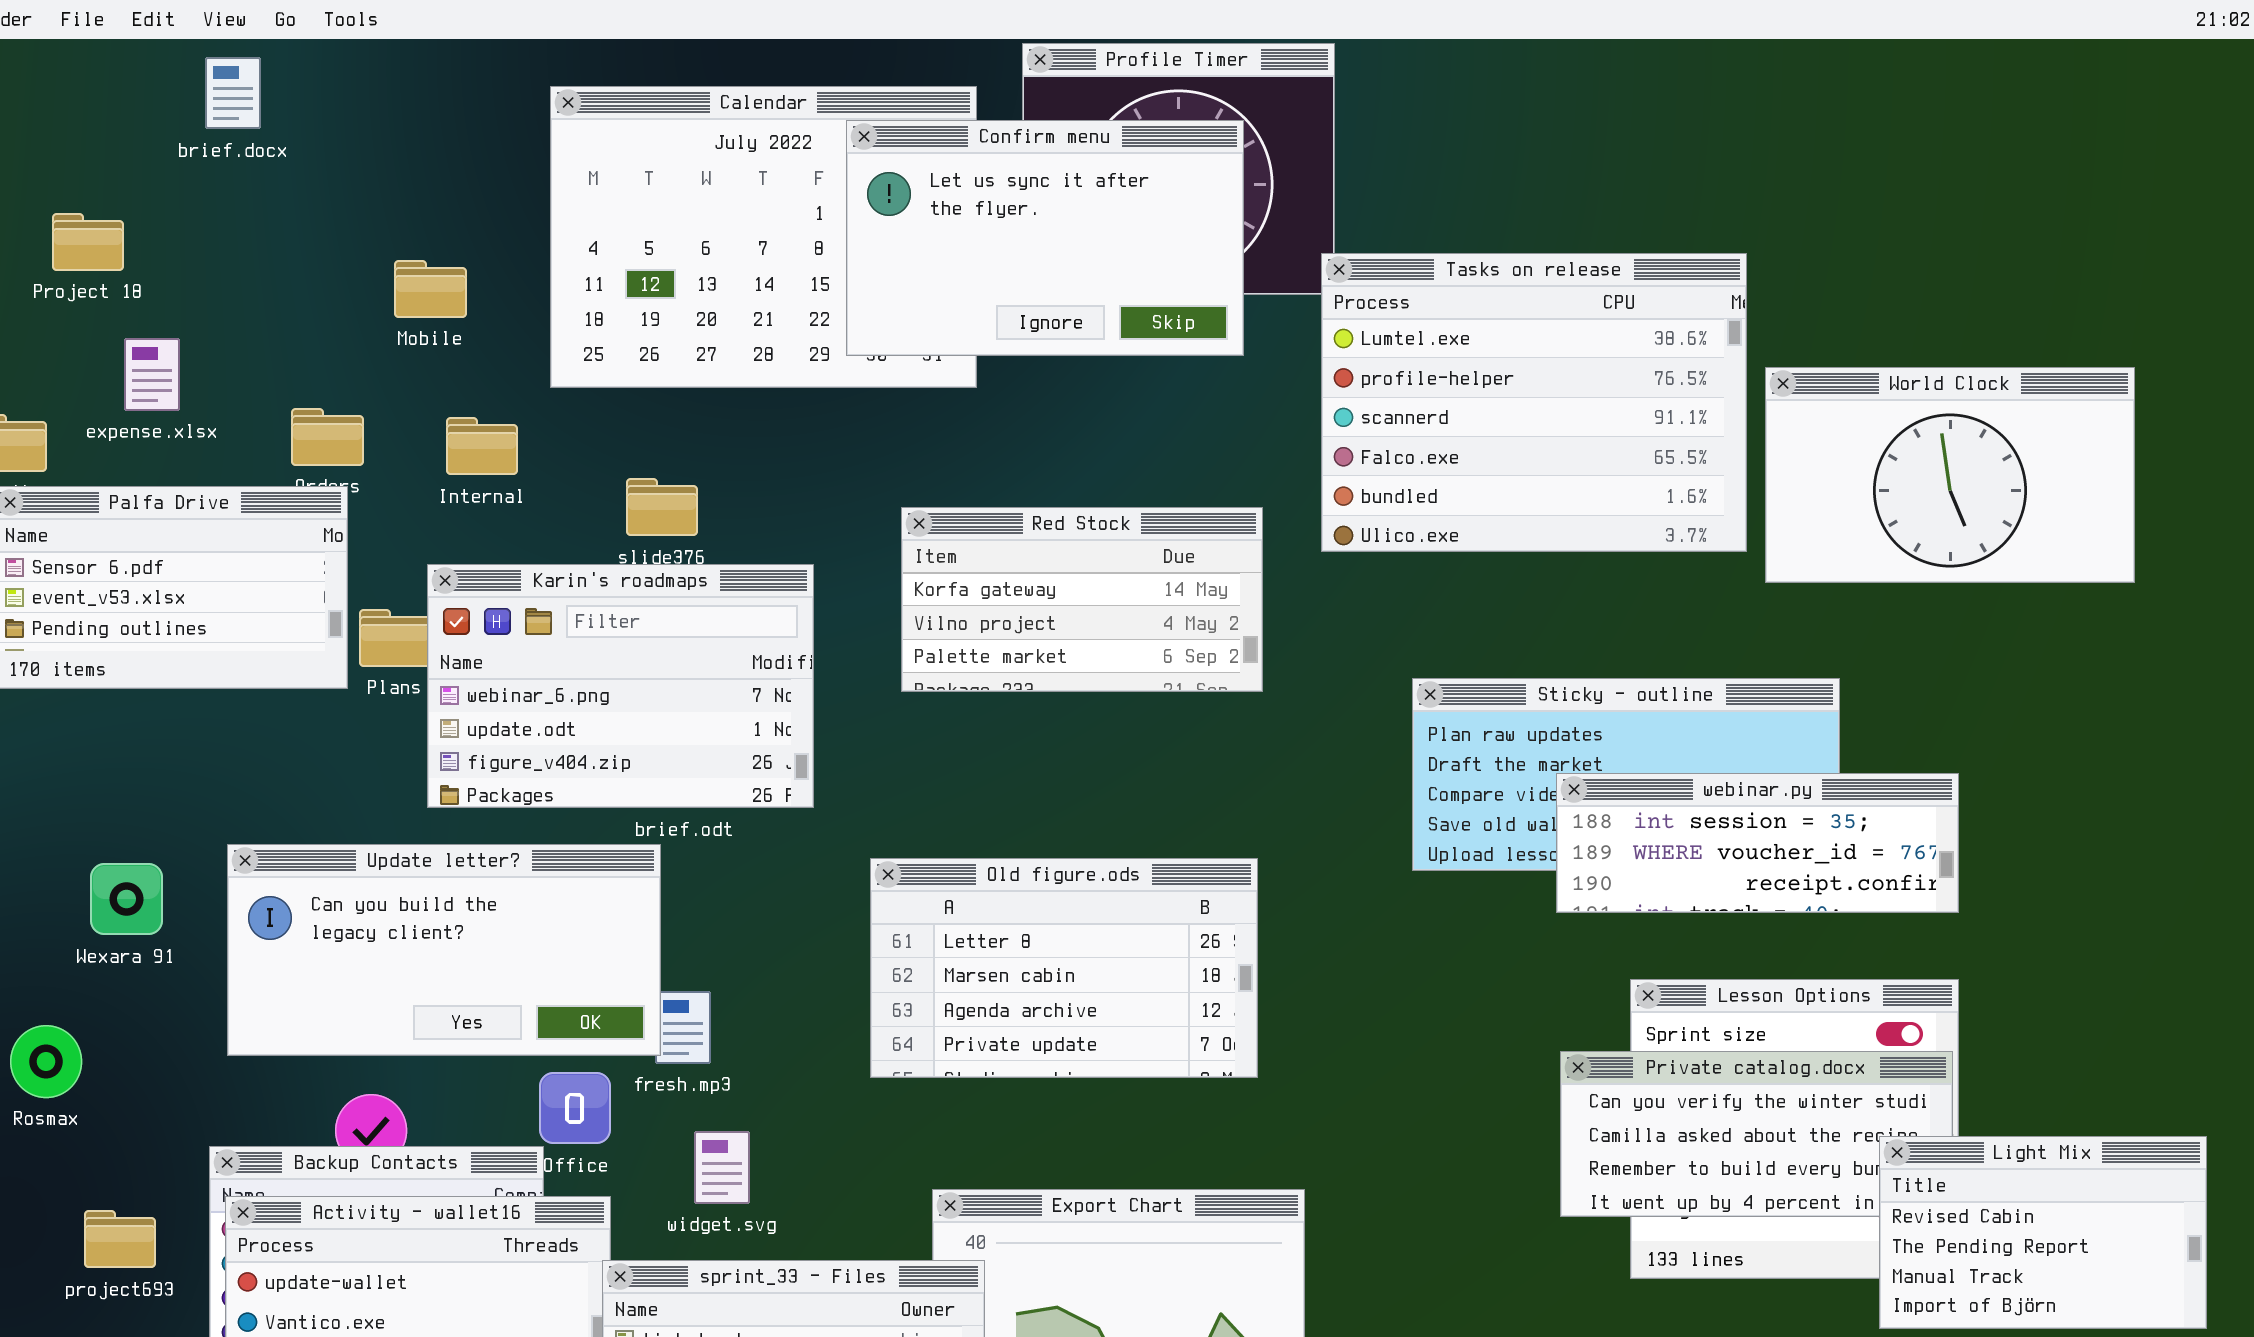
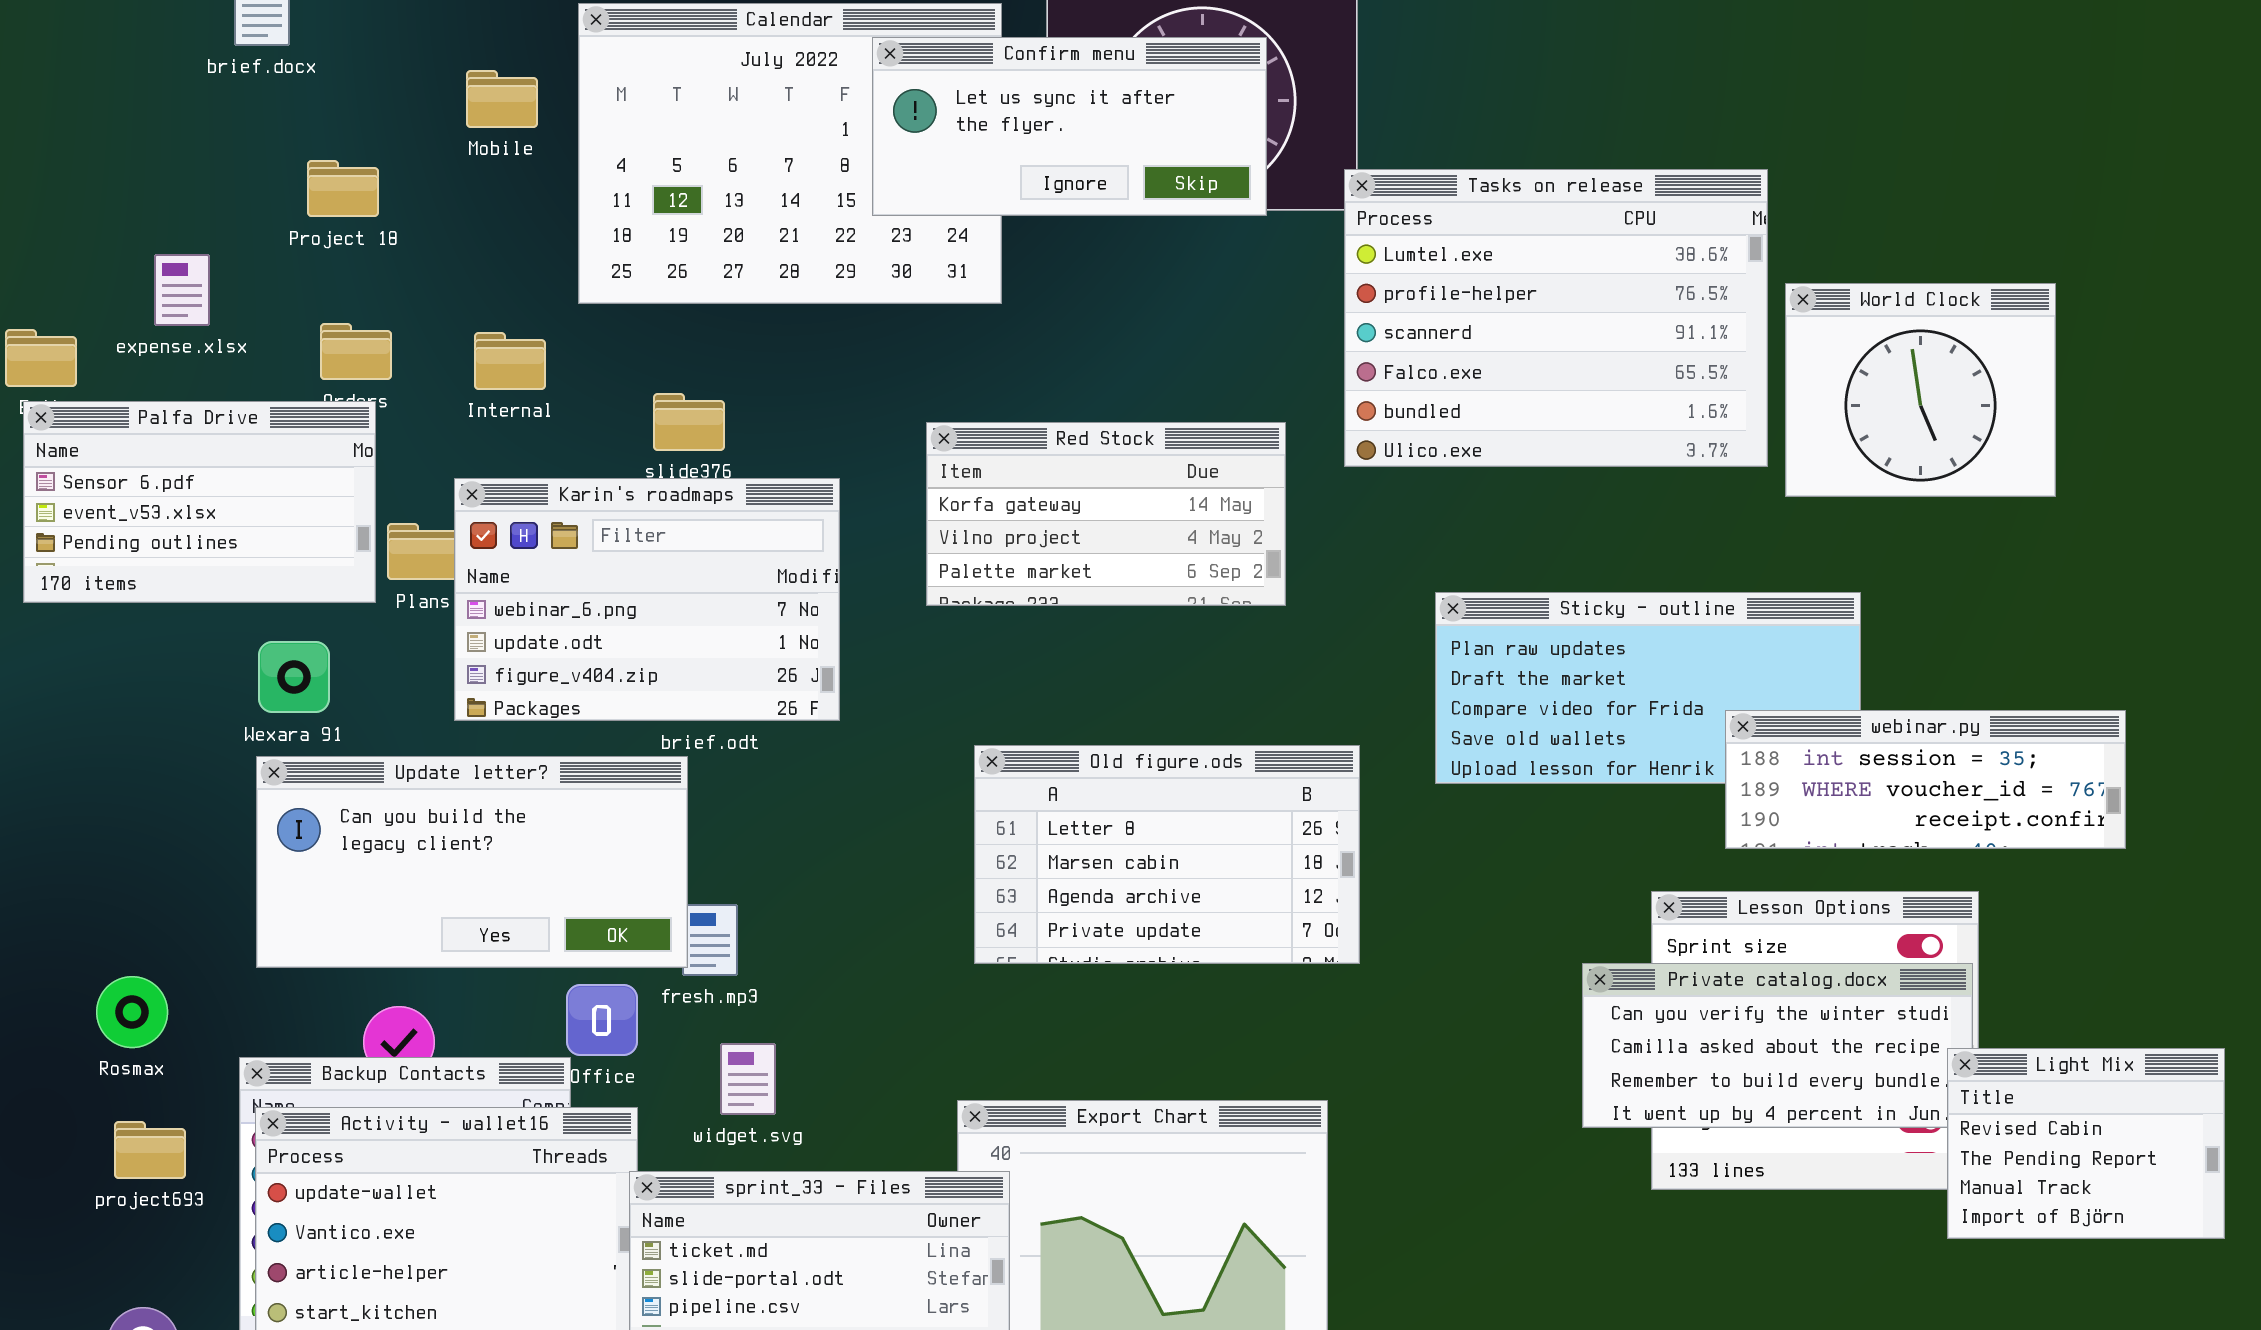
Confirm menu: [846,120,1244,356] -> [872,37,1267,216], resized
Project 18: [52,213,124,271] -> [307,160,379,217], moved
Mobile: [394,260,467,318] -> [466,70,538,128], moved
World Clock: [1765,367,2135,583] -> [1785,283,2056,497], resized
webinar.py: [1556,773,1959,913] -> [1725,710,2126,849], moved
Old figure.ods: [870,858,1258,1078] -> [974,745,1360,964], moved
Wexara 91: [90,863,163,935] -> [258,641,330,713], moved
Rosmax: [10,1025,82,1098] -> [96,976,168,1048], moved
Light Mix: [1879,1136,2207,1329] -> [1947,1048,2225,1239], resized

